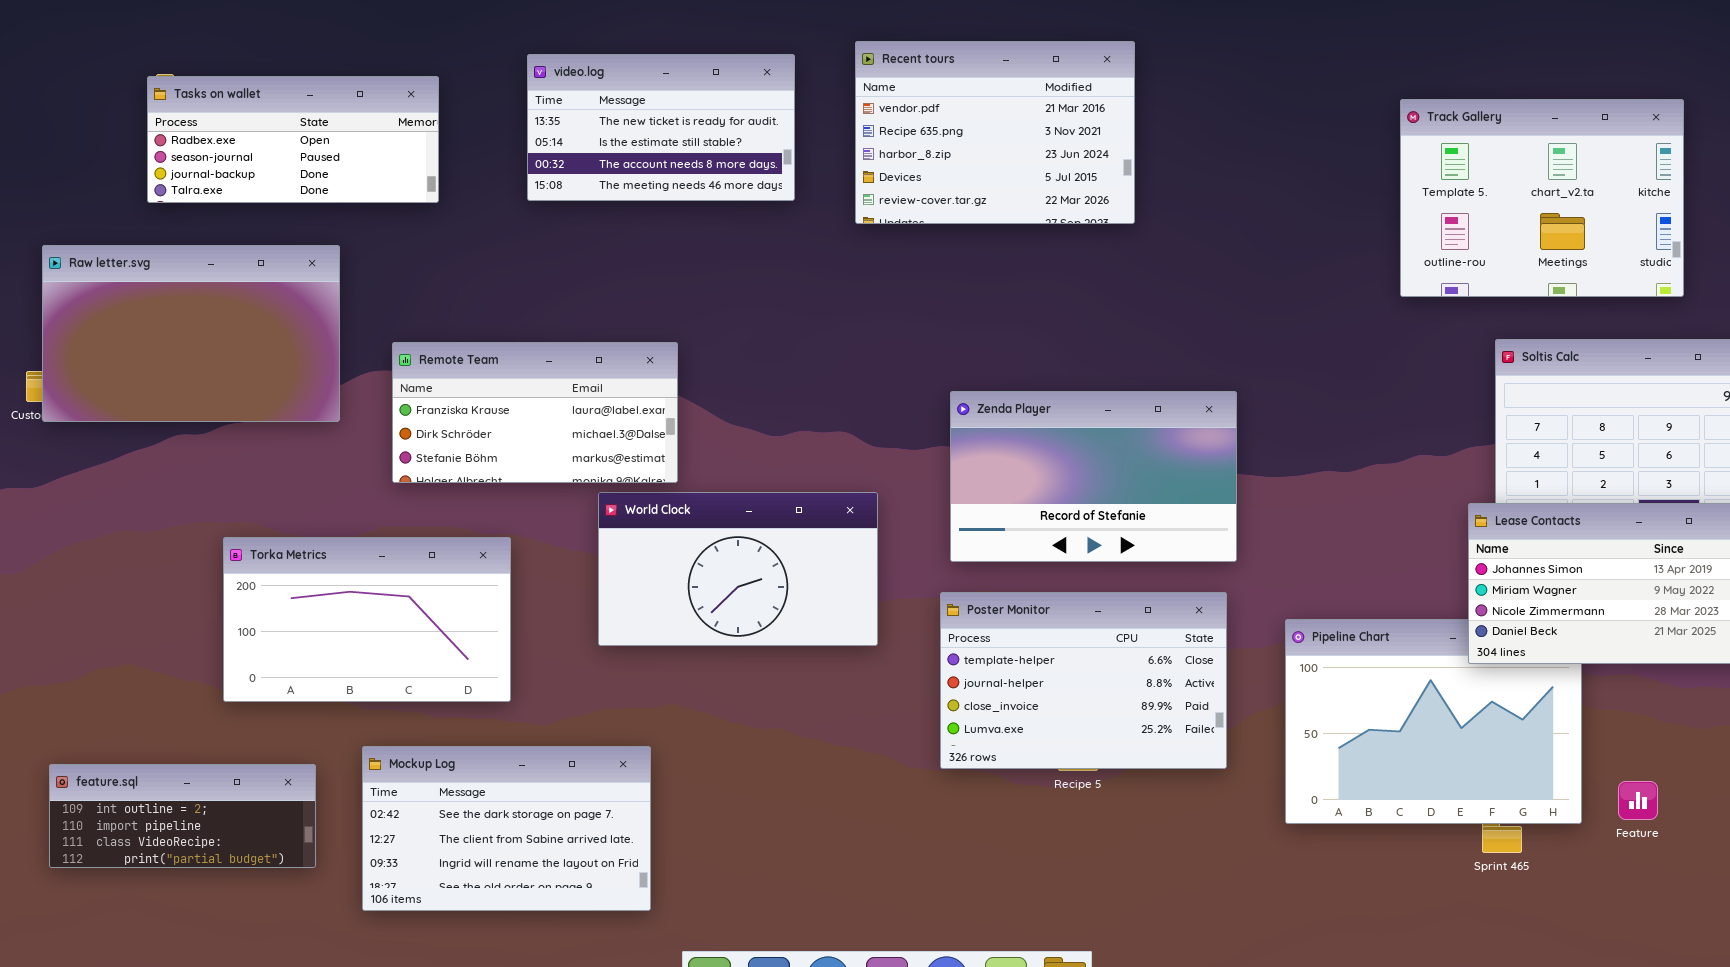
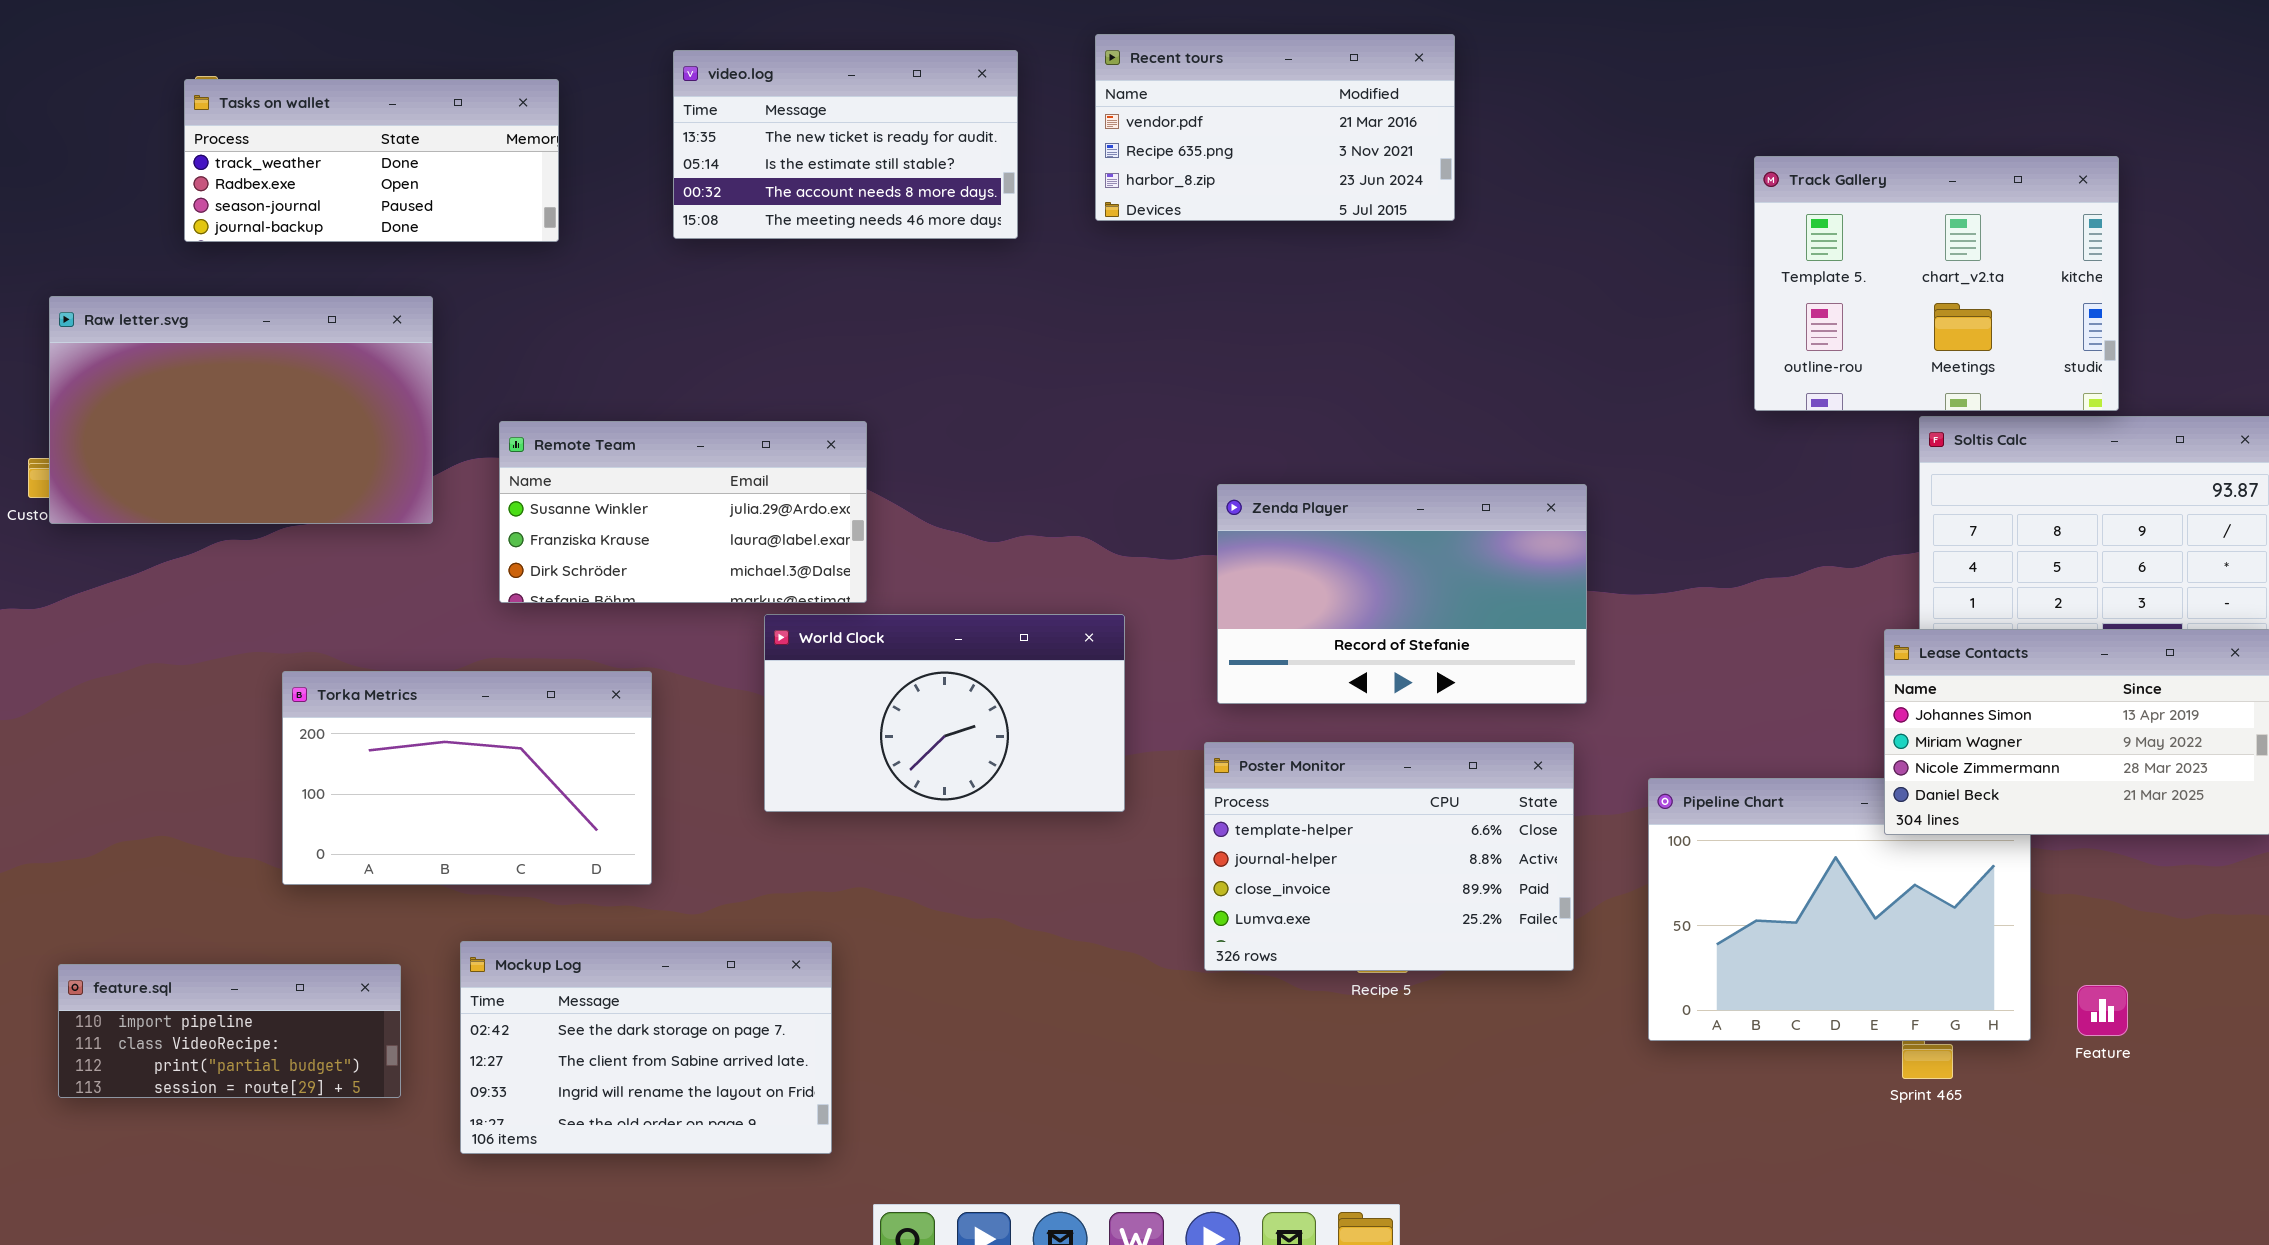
Recent tours: [855,41,1135,224] -> [1095,34,1455,221], resized
Tasks on wallet: [147,76,439,203] -> [184,79,559,242], scrolled up 1 row
Track Gallery: [1400,99,1684,297] -> [1754,156,2119,411], moved
Remote Team: [392,342,678,483] -> [499,421,867,603], scrolled up 1 row
feature.sql: [49,764,316,868] -> [58,964,401,1098], scrolled down 1 row

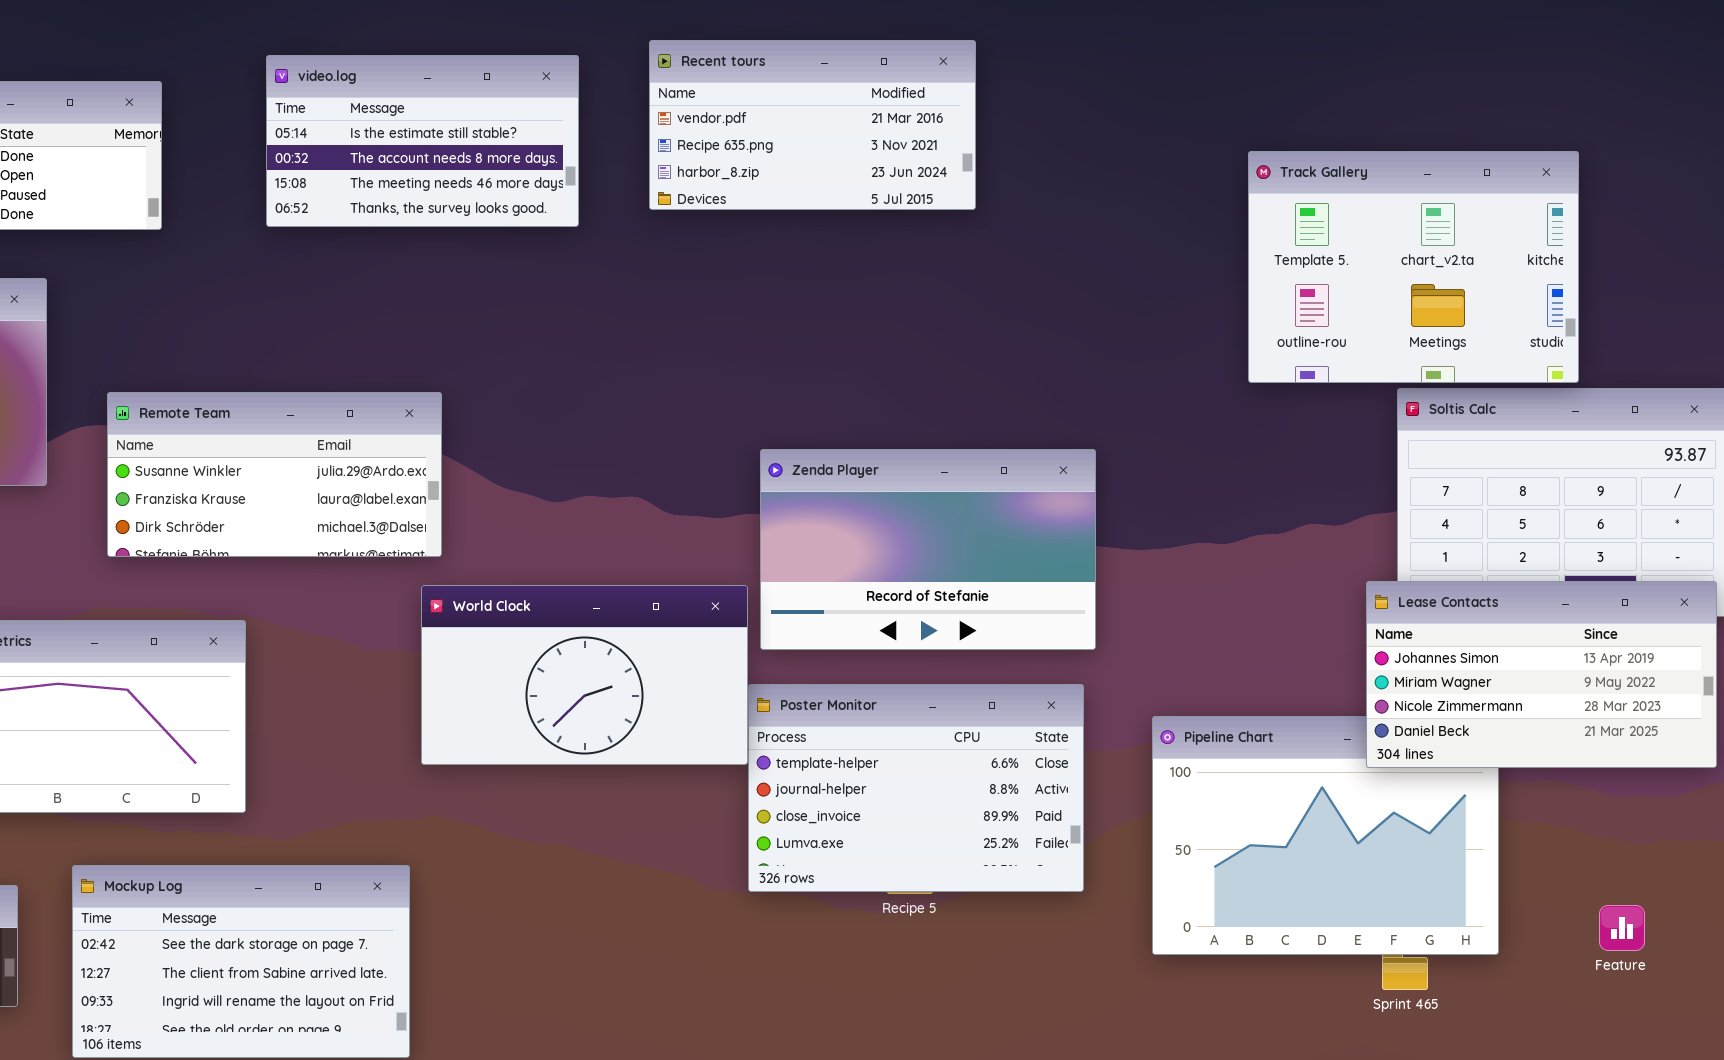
video.log: [673,50,1018,239] -> [266,55,579,227], scrolled down 1 row
World Clock: [764,614,1125,812] -> [421,585,748,765], moved
Feature: [2077,985,2128,1036] -> [1599,905,1645,951], moved

